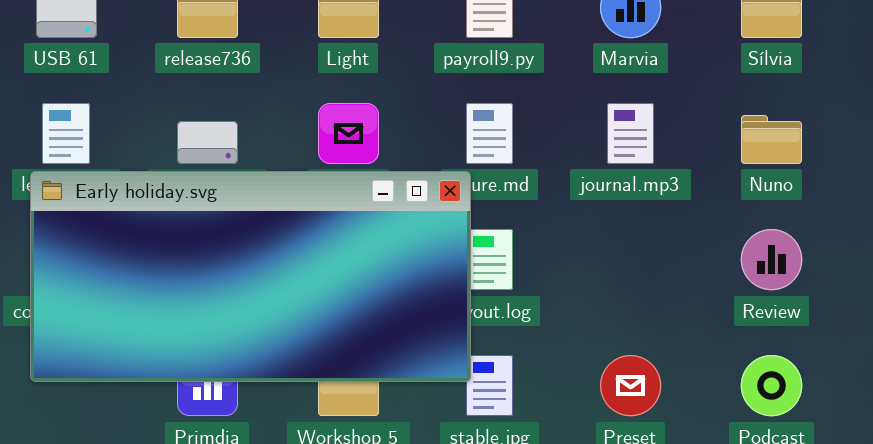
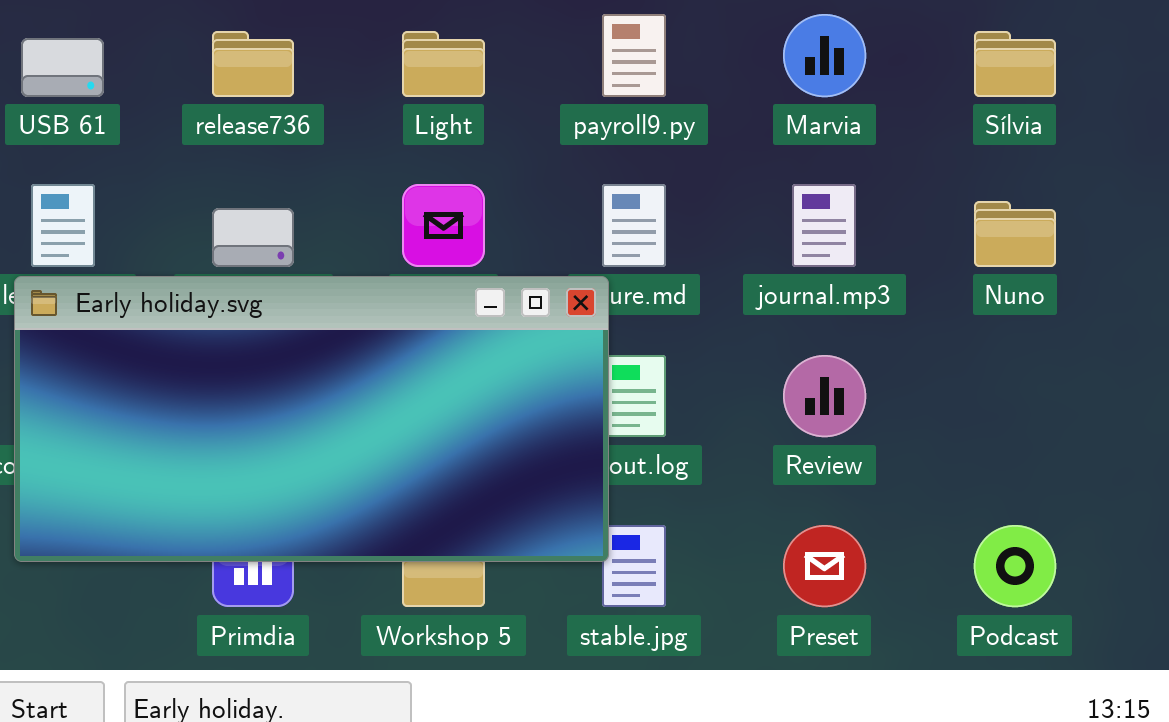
Review: [741,229,802,290] -> [783,355,866,437], moved

